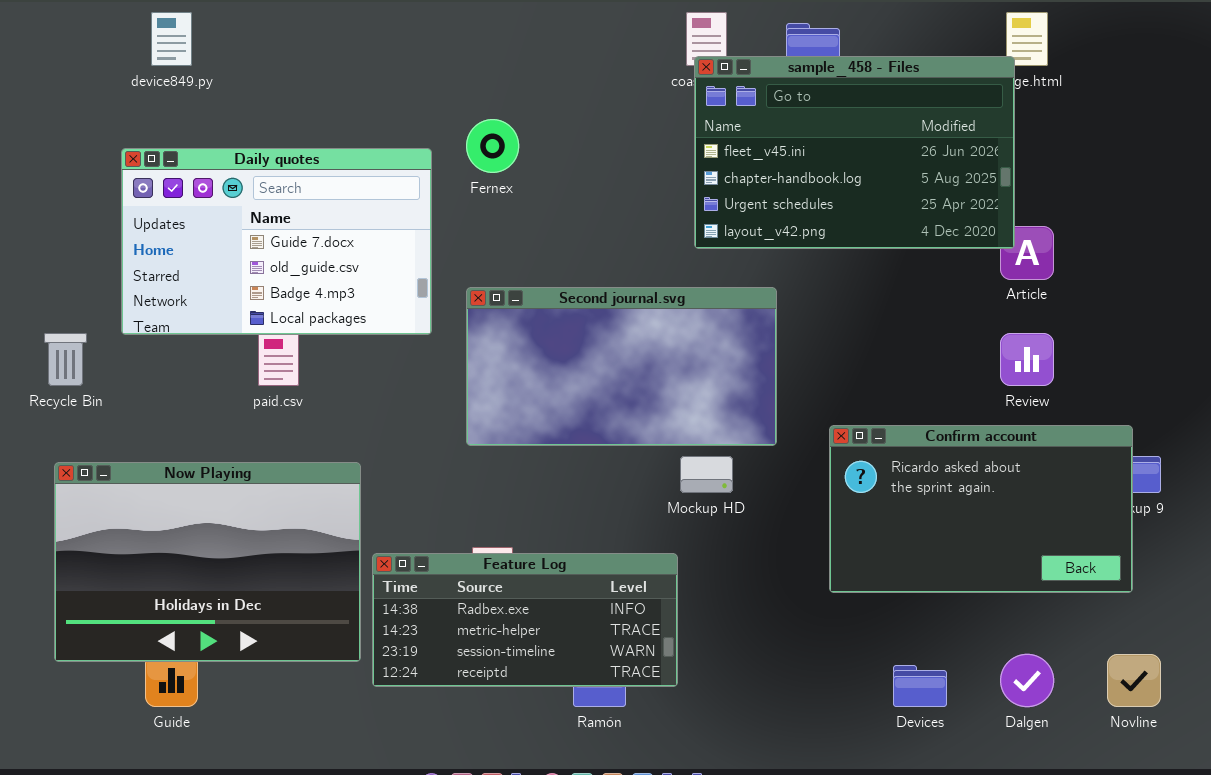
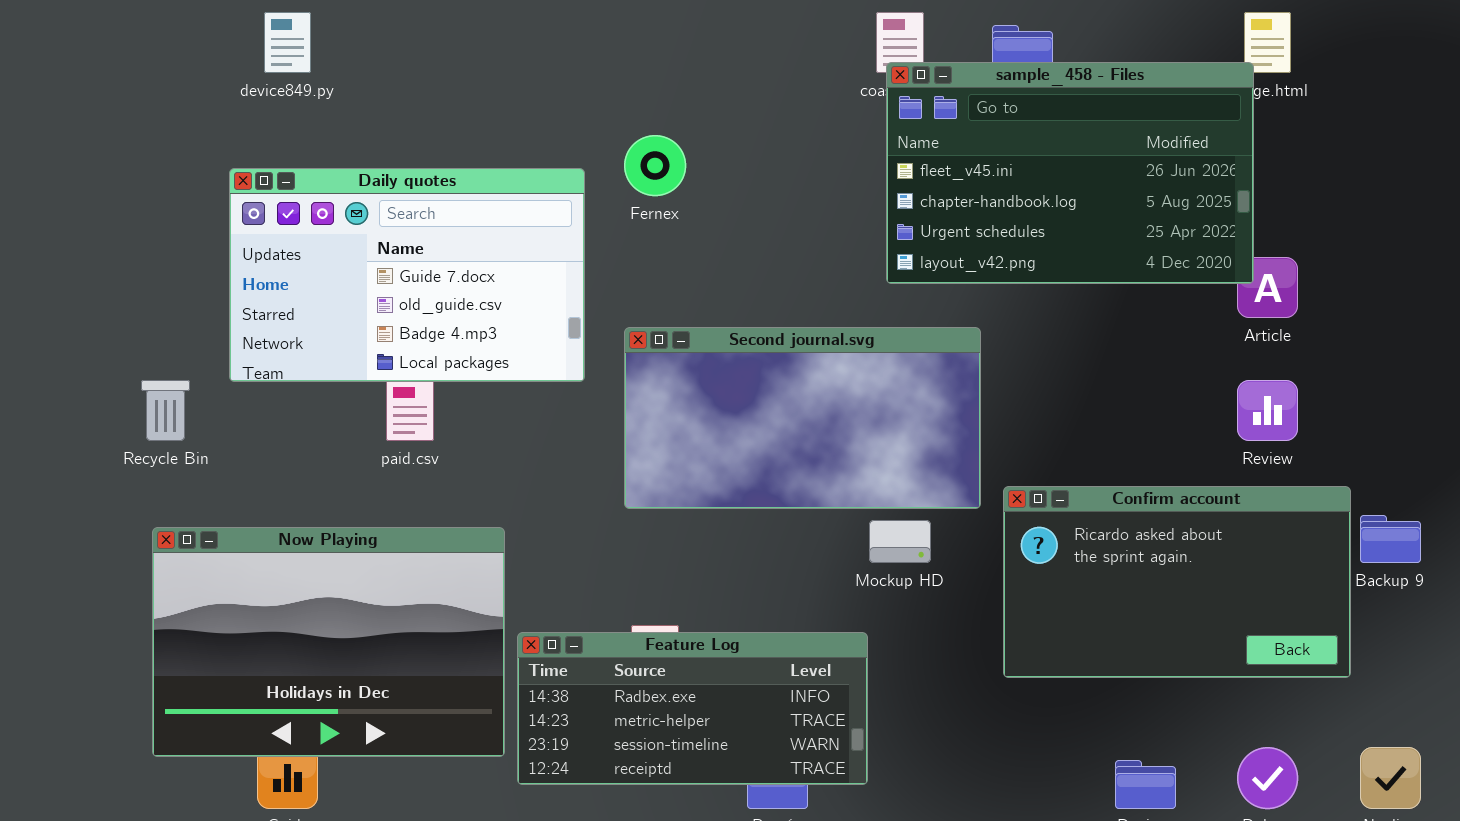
Confirm account: [829,425,1133,593] -> [1003,486,1351,678], moved

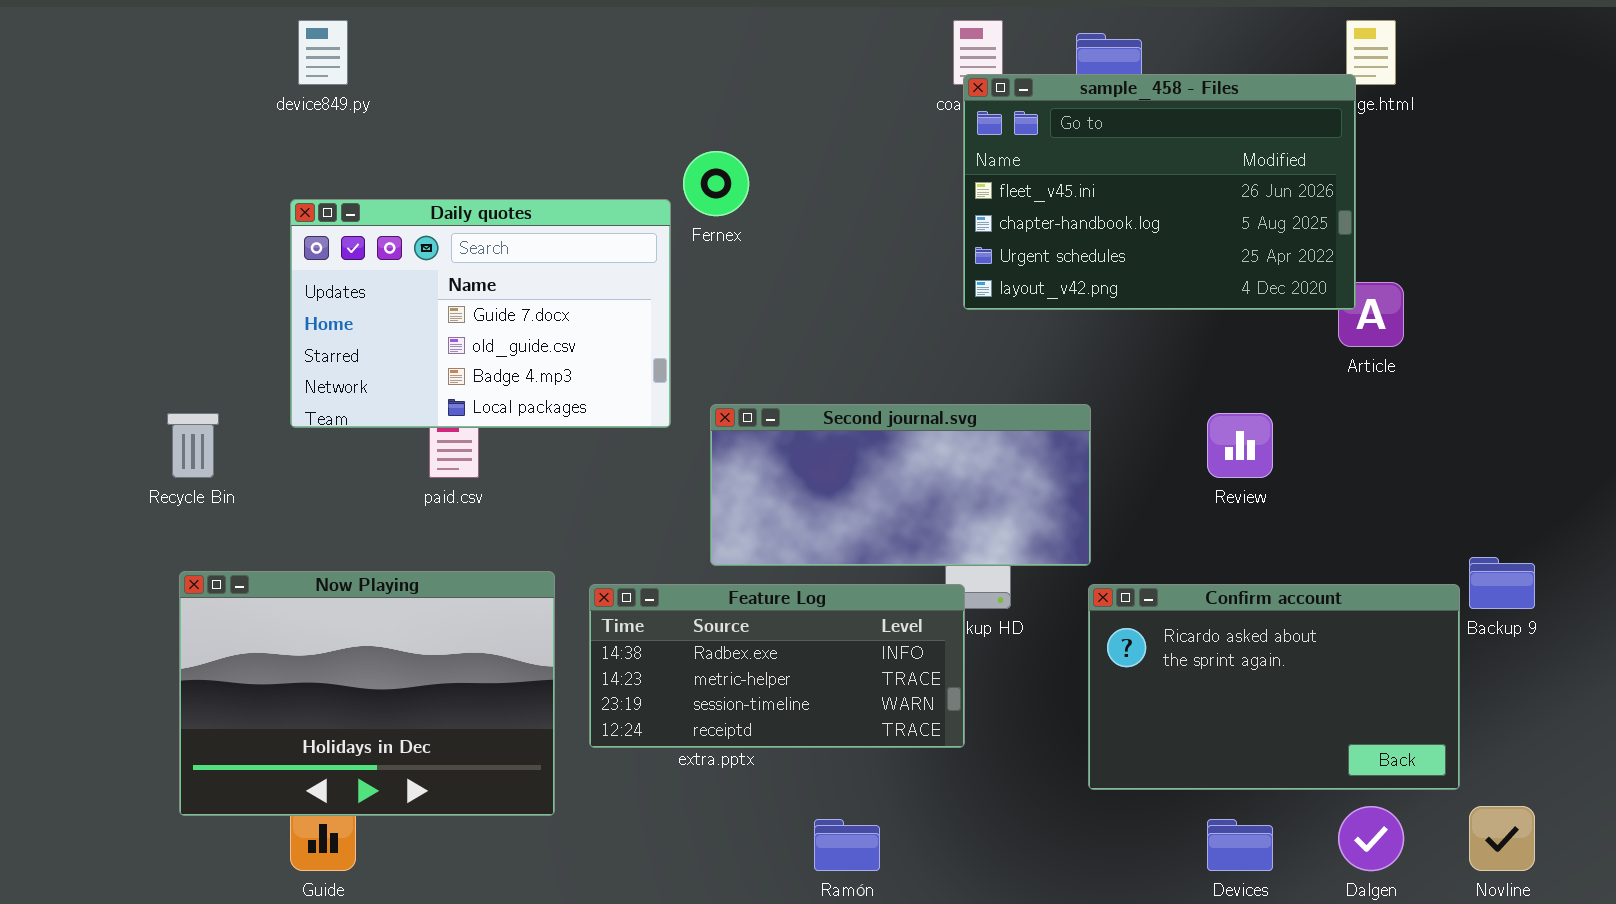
Daily quotes: [229,168,585,382] -> [290,199,671,428], moved
Second journal.svg: [624,327,981,509] -> [710,404,1091,566], moved, resized
Review: [1237,380,1298,441] -> [1207,413,1273,478], moved
Confirm account: [1003,486,1351,678] -> [1088,584,1460,790], moved
Feature Log: [517,632,868,785] -> [589,584,965,748], moved

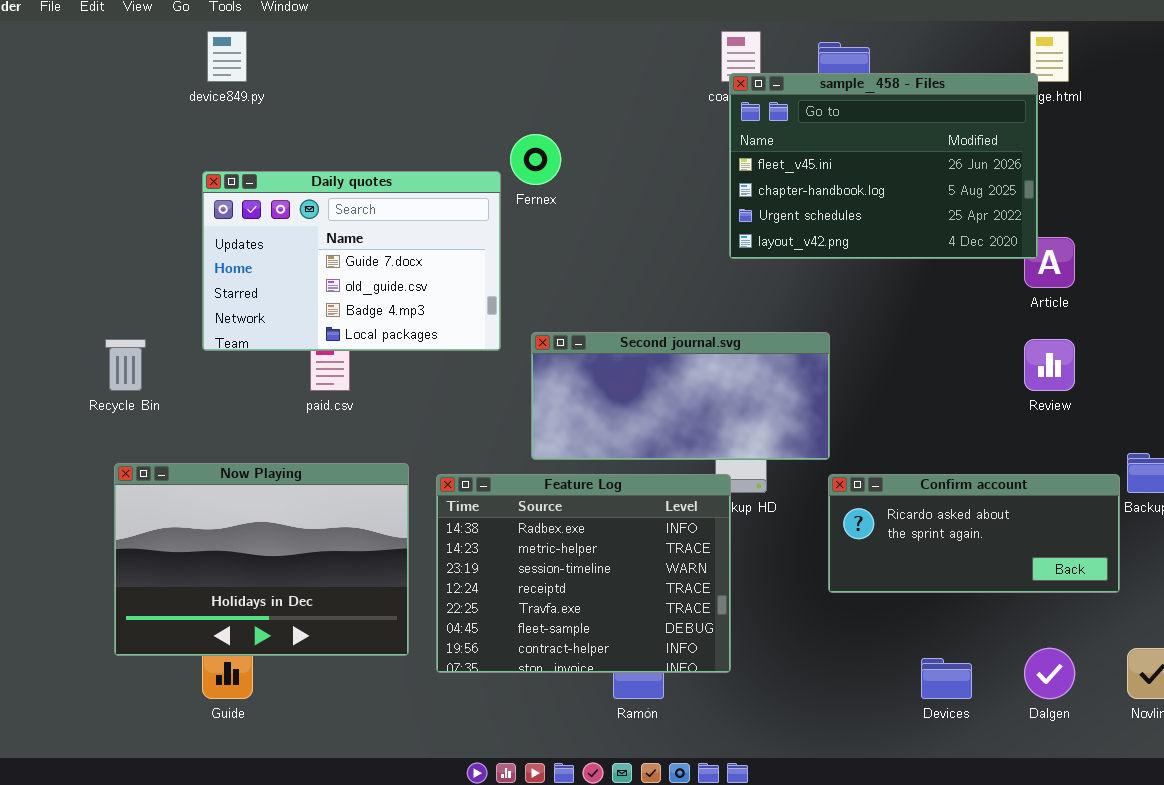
Review: [1207,413,1273,478] -> [1024,339,1075,391], moved
Feature Log: [589,584,965,748] -> [436,474,731,673], resized
Confirm account: [1088,584,1460,790] -> [828,474,1120,593], resized

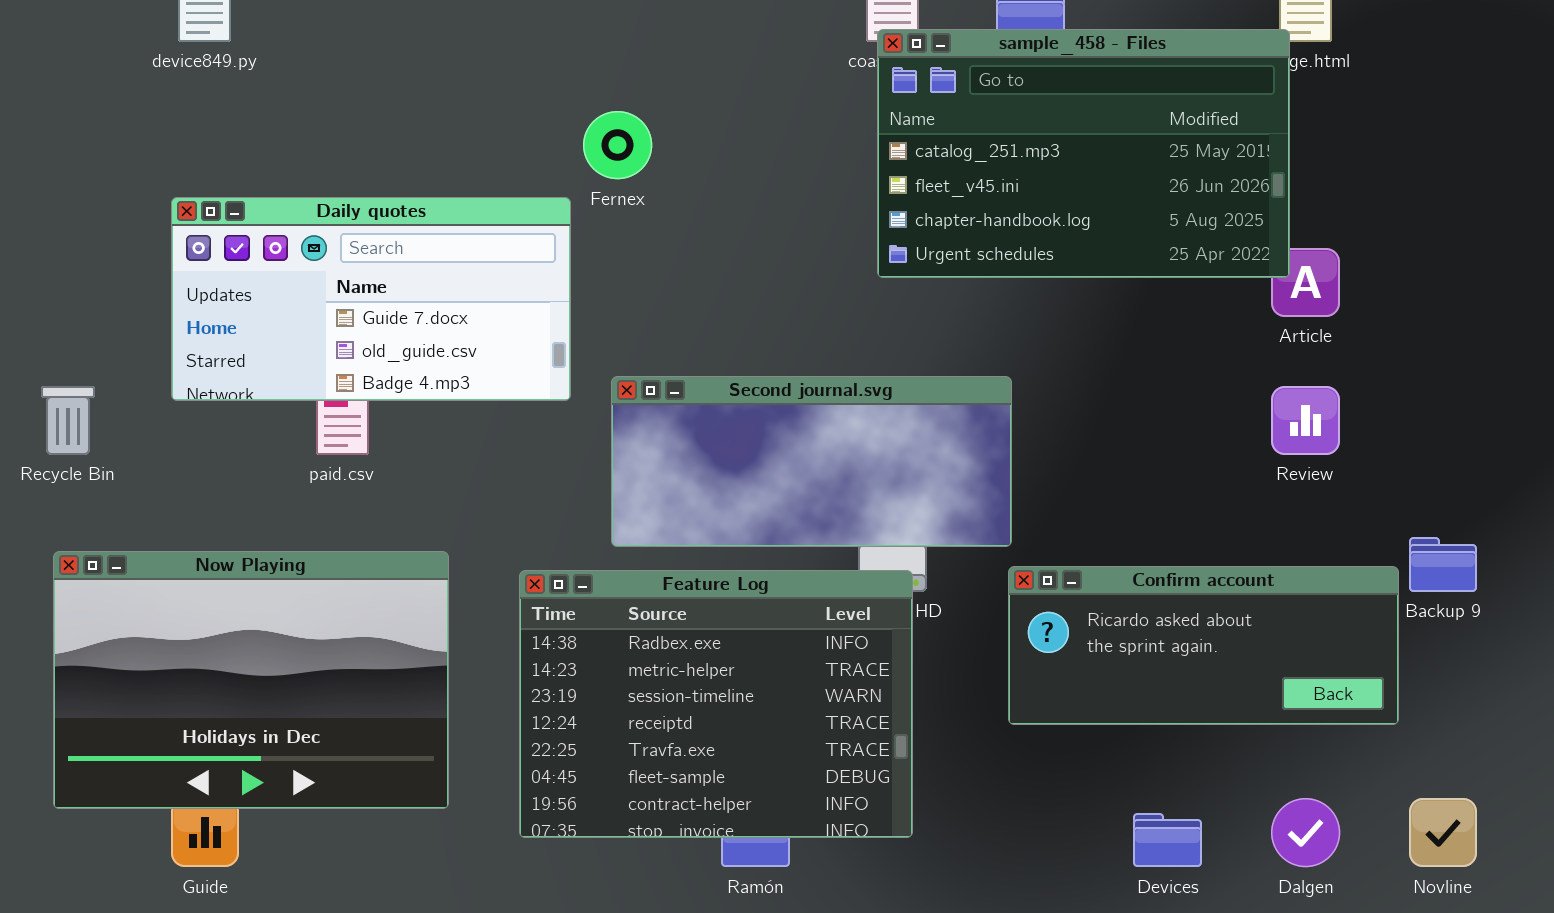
sample_458 - Files: [729,73,1038,259] -> [877,29,1290,278], scrolled up 1 row
Daily quotes: [202,171,501,351] -> [171,197,571,401], resized
Feature Log: [436,474,731,673] -> [519,570,913,838], moved

